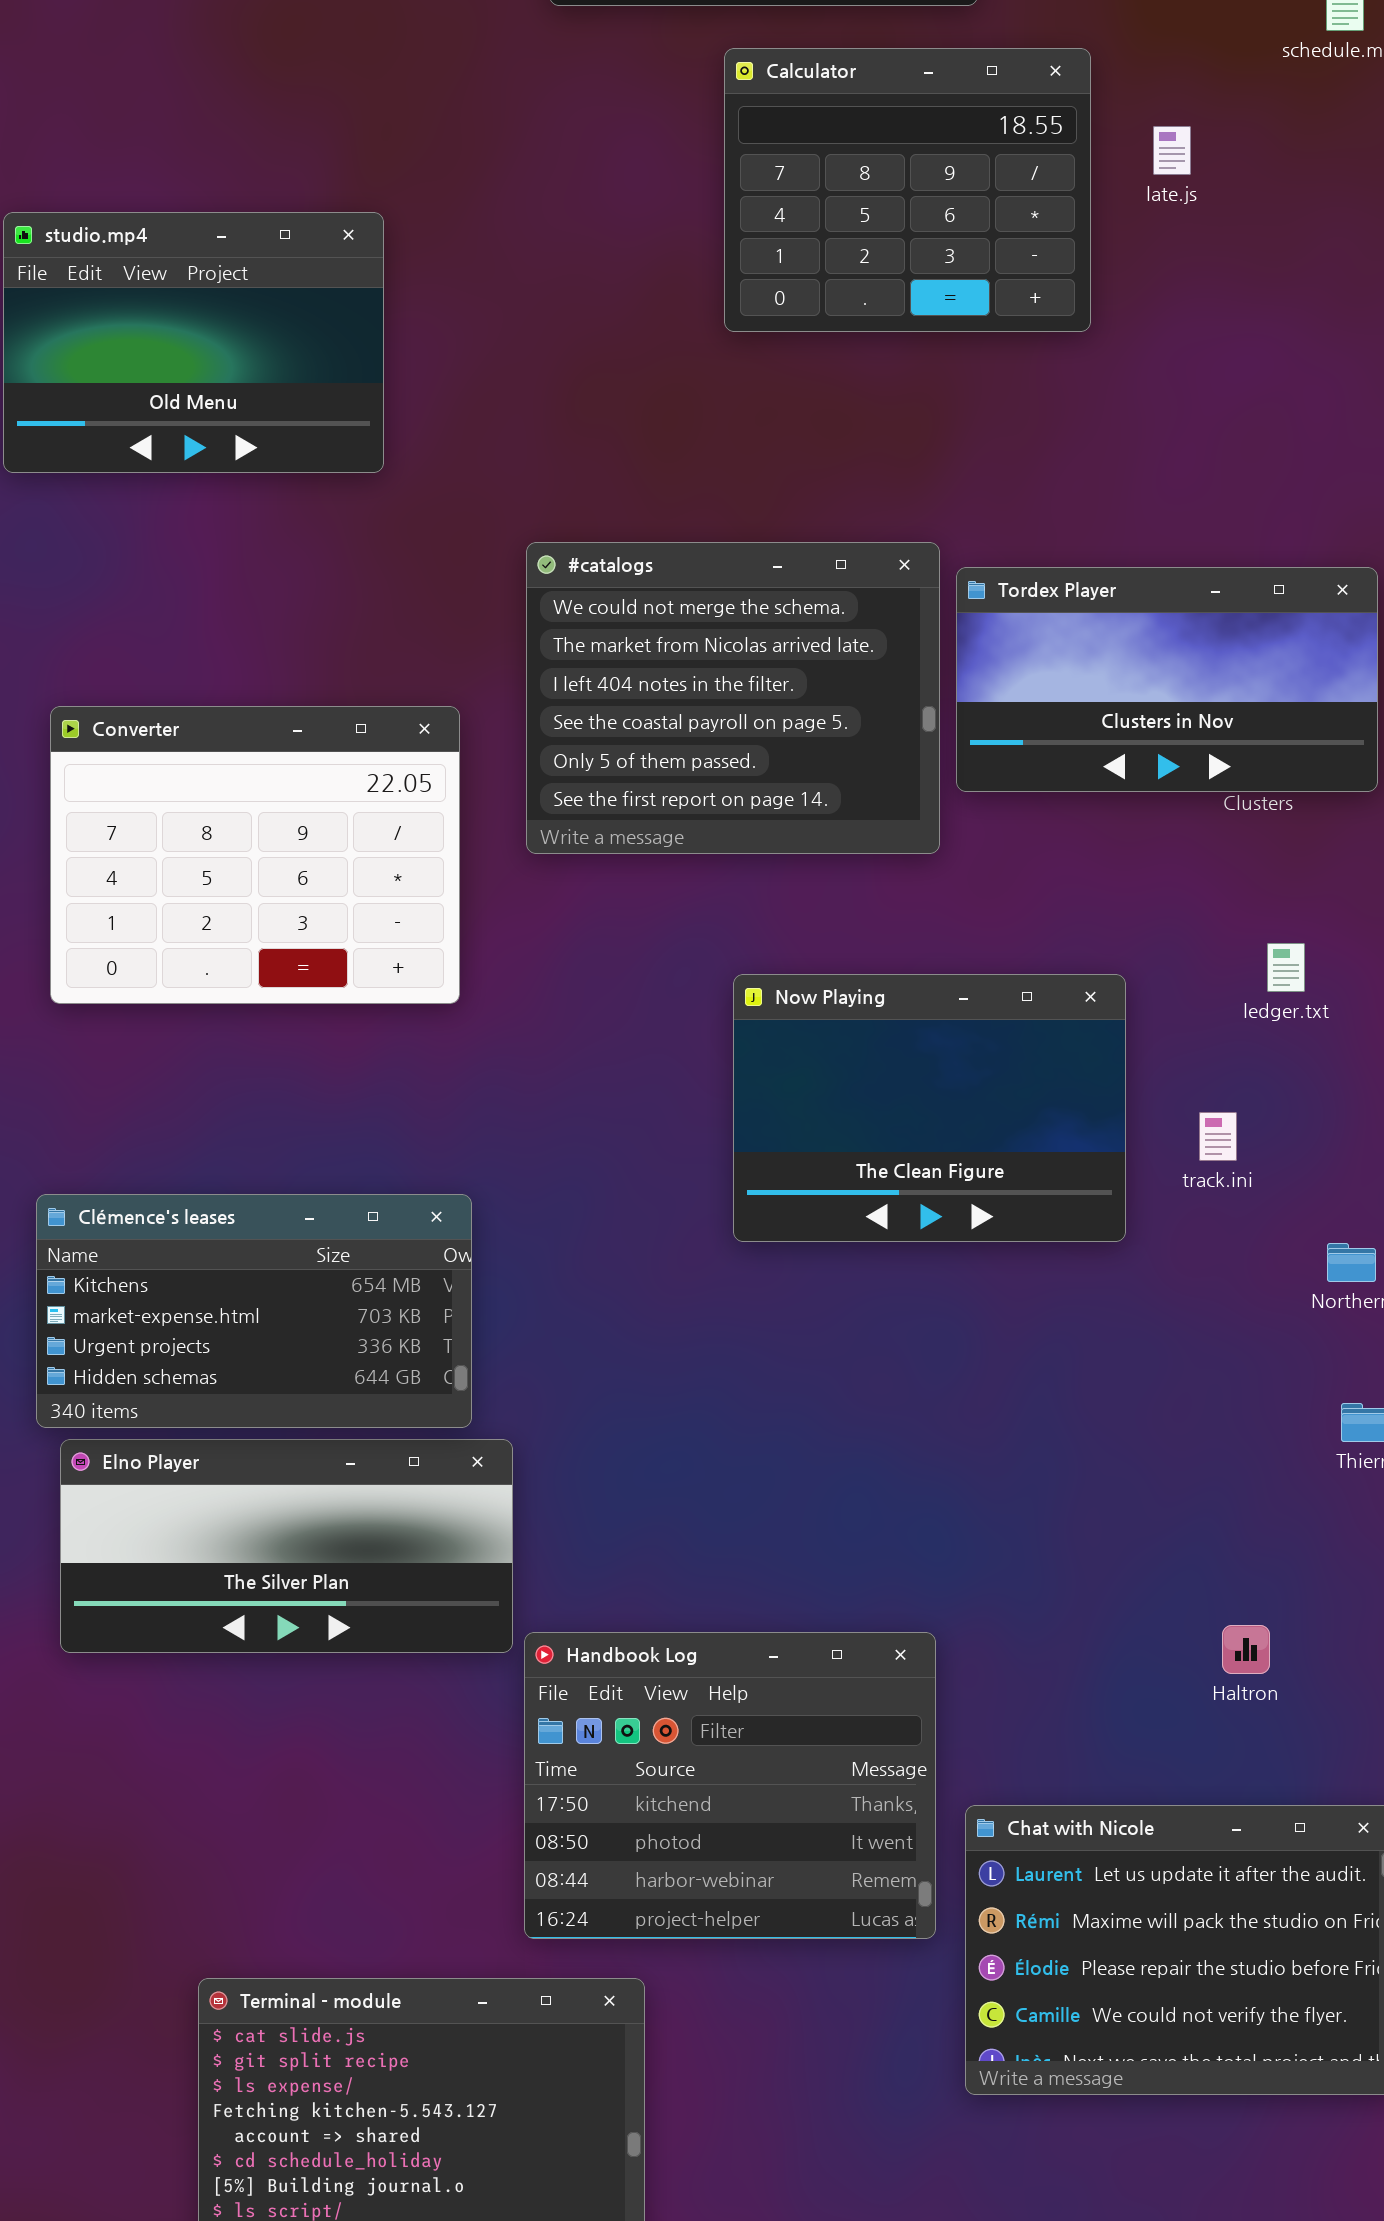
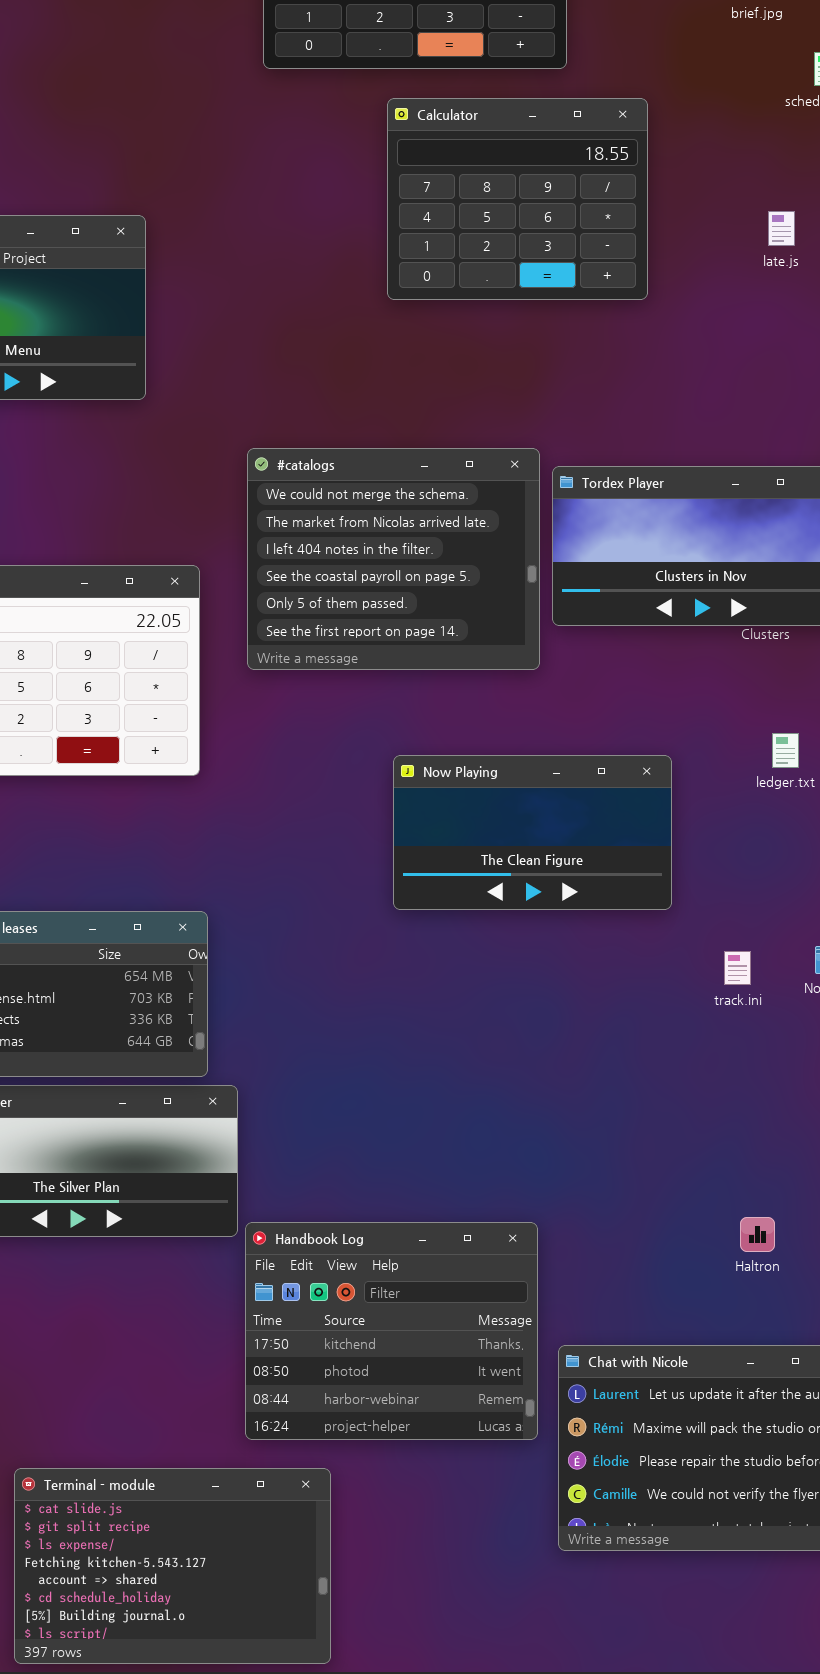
late.js: [1153,126,1191,175] -> [768,211,795,246], moved
Now Playing: [733,974,1126,1242] -> [393,755,672,910], resized
track.ini: [1199,1112,1237,1161] -> [724,951,751,985], moved

